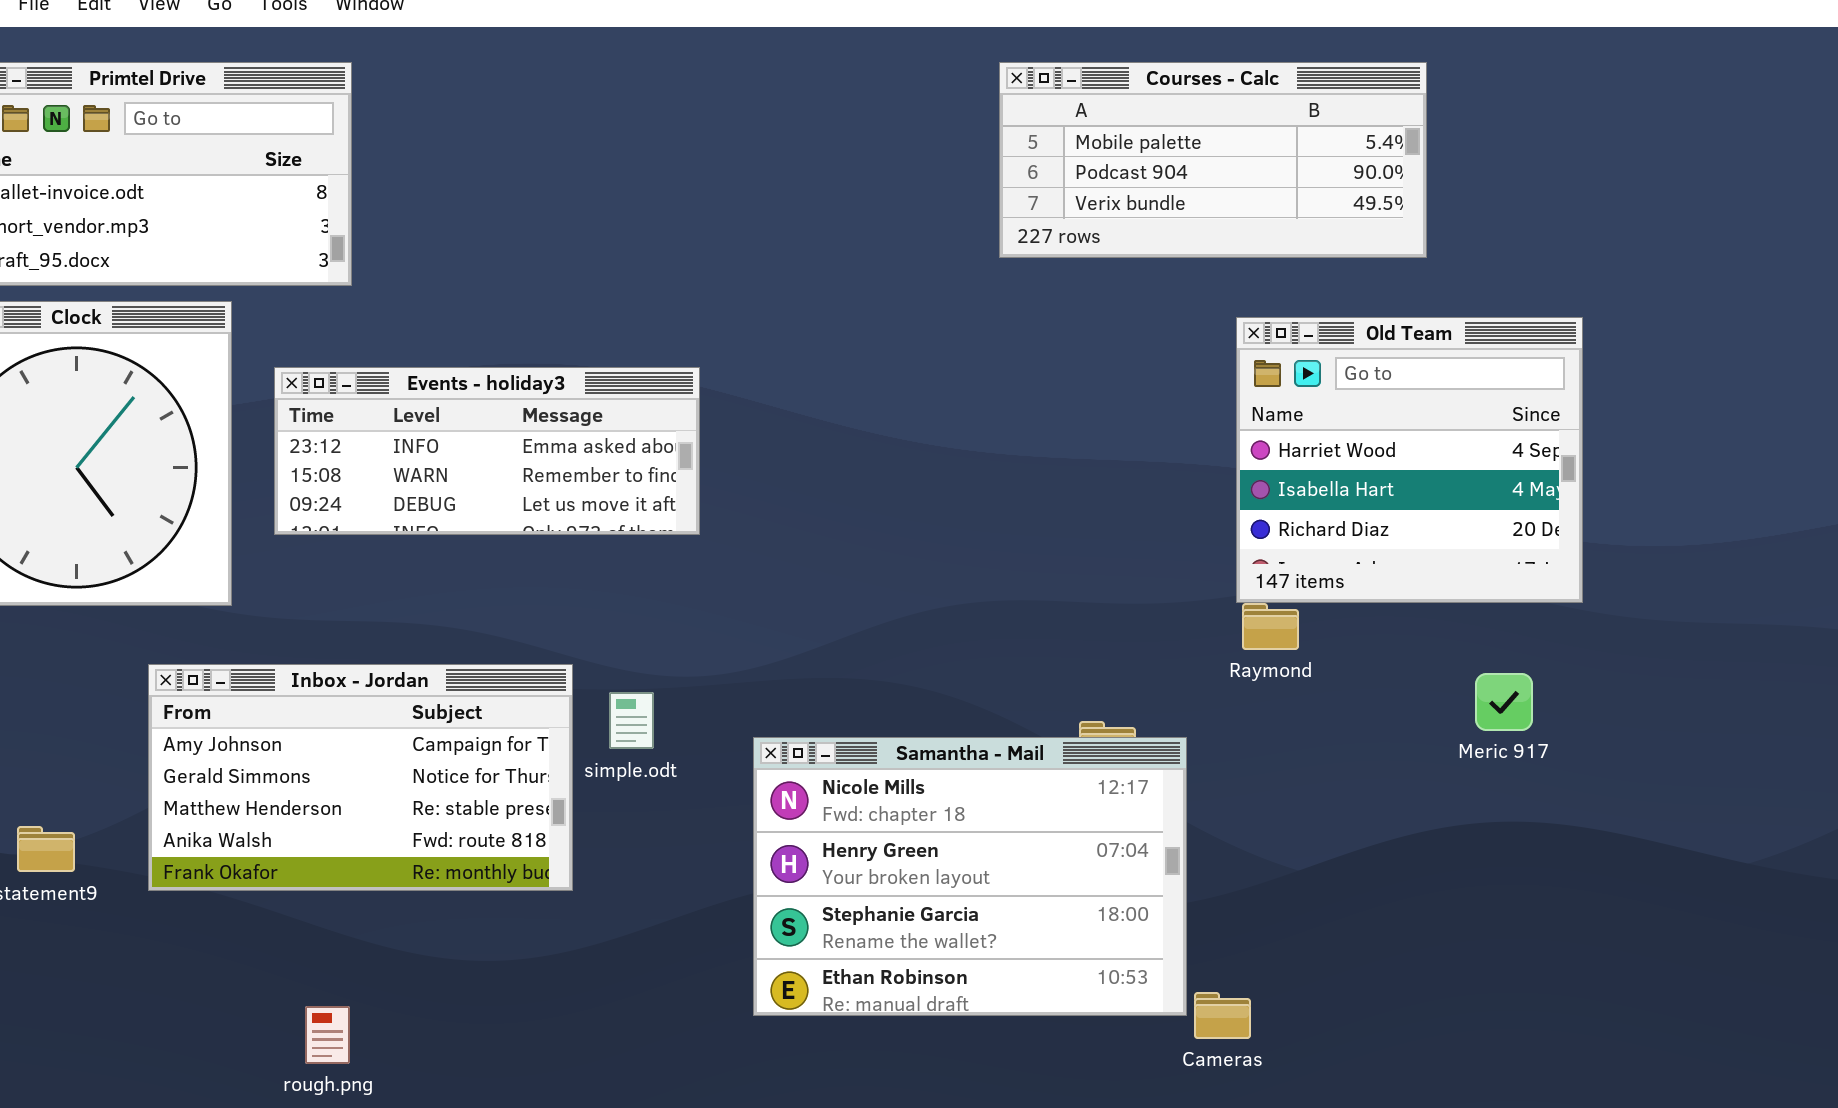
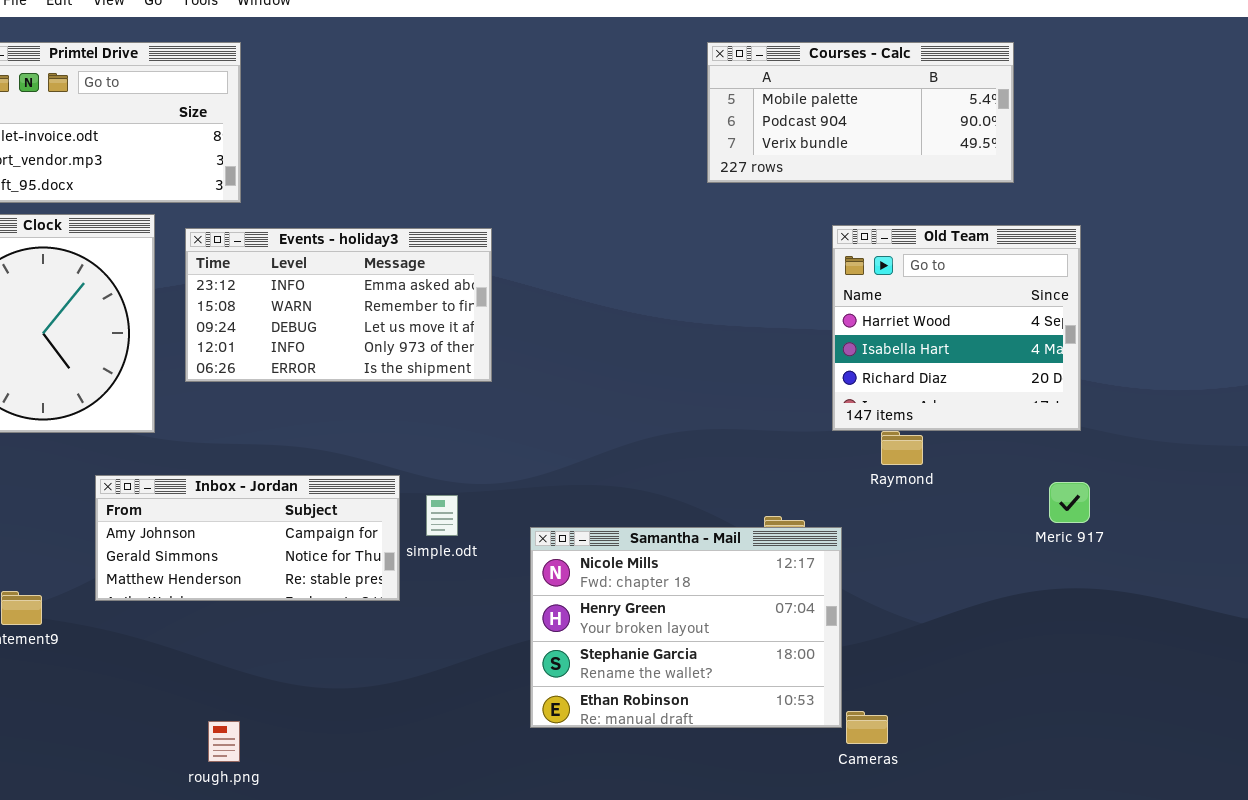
Old Team: [1236,317,1583,603] -> [832,225,1081,431], moved
Events - holiday3: [274,367,700,535] -> [185,228,492,382], resized
Inbox - Jordan: [148,664,573,891] -> [95,475,400,601], resized

